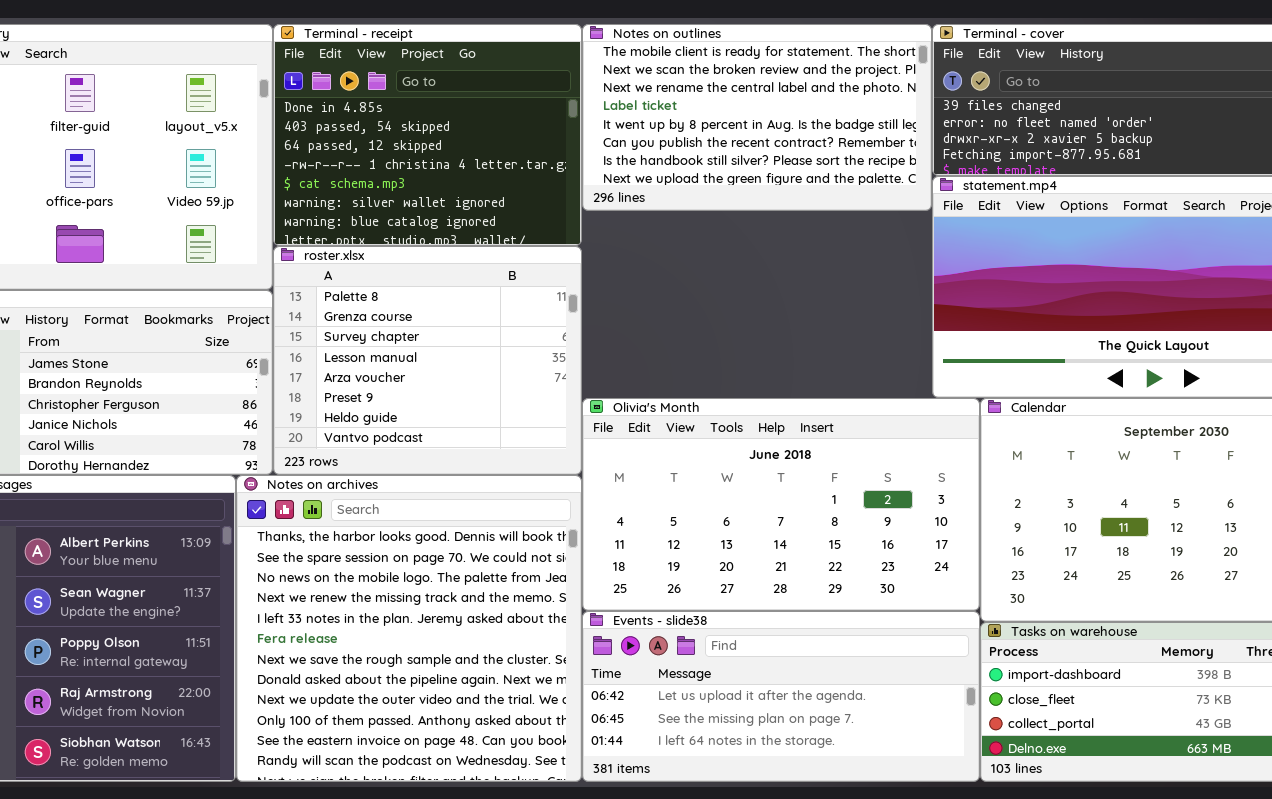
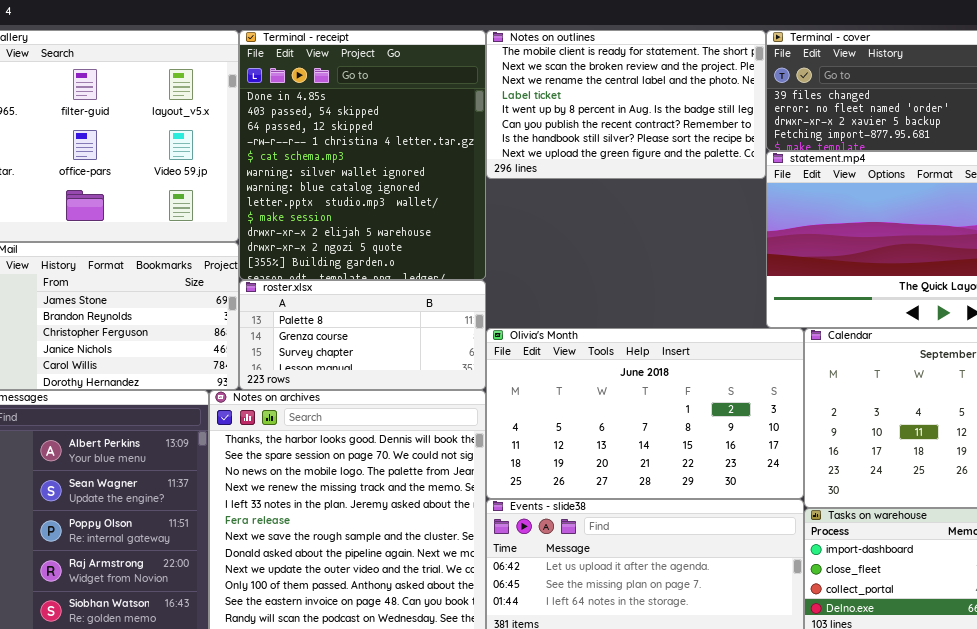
Terminal - receipt: [273,24,582,246] -> [239,30,486,280], resized
roster.xlsx: [273,246,582,475] -> [239,280,486,390], resized

